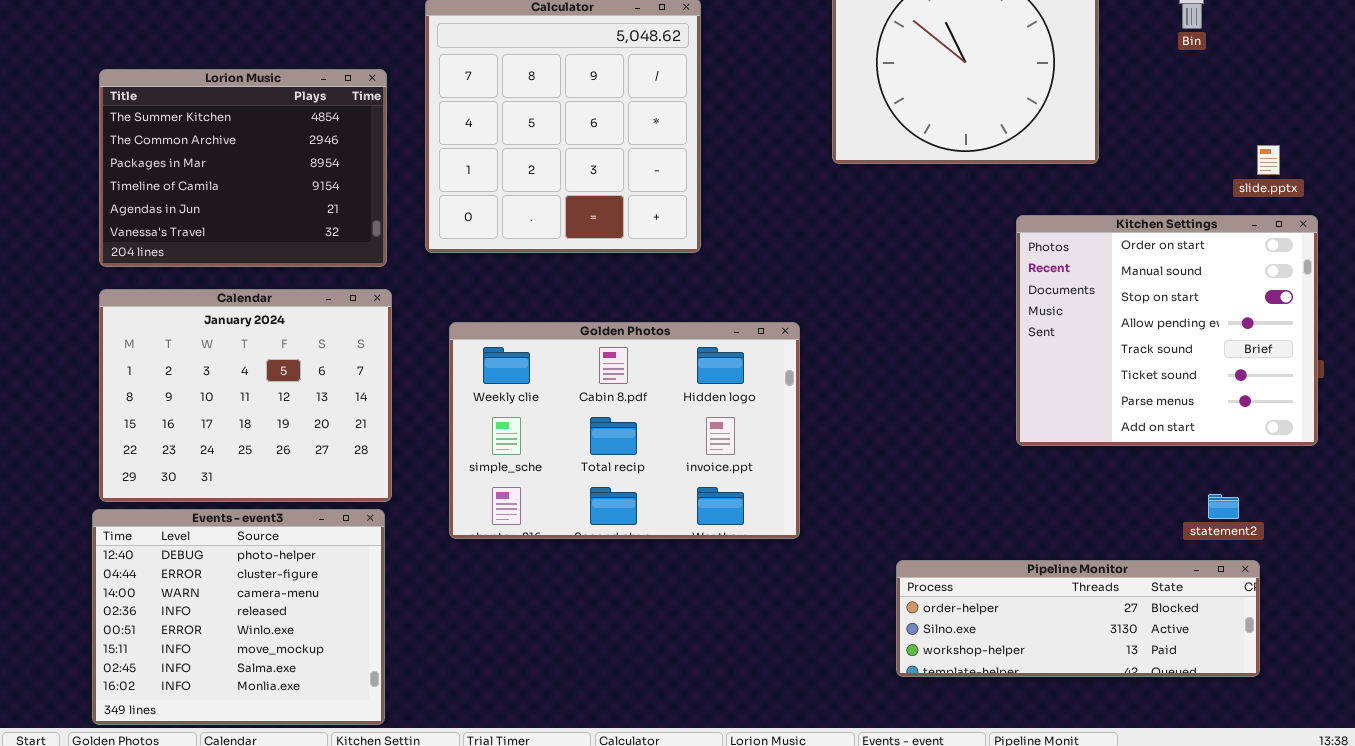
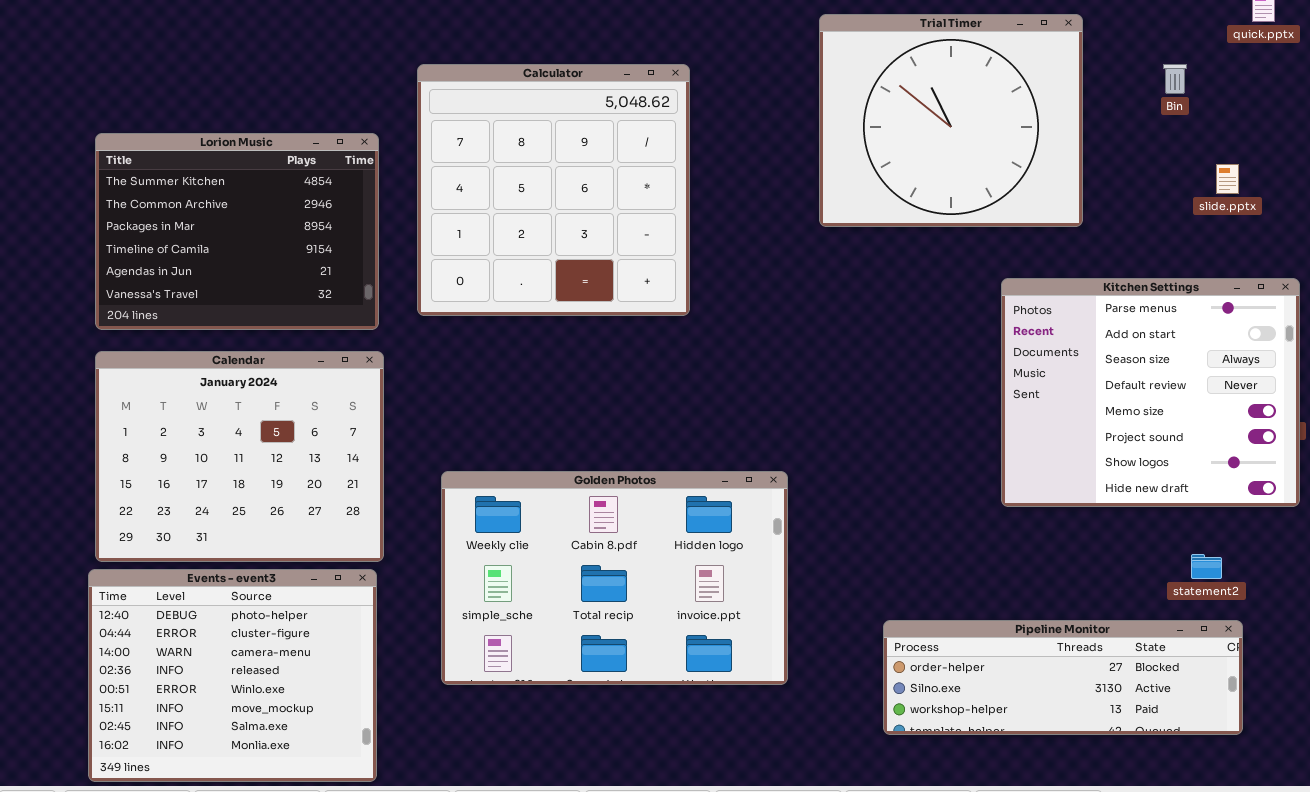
slide.pptx: [1257,145,1280,175] -> [1216,164,1239,194], moved
Kitchen Settings: [1016,215,1318,446] -> [1001,278,1300,507], scrolled down 6 rows
Golden Photos: [449,322,800,539] -> [441,471,788,685], moved

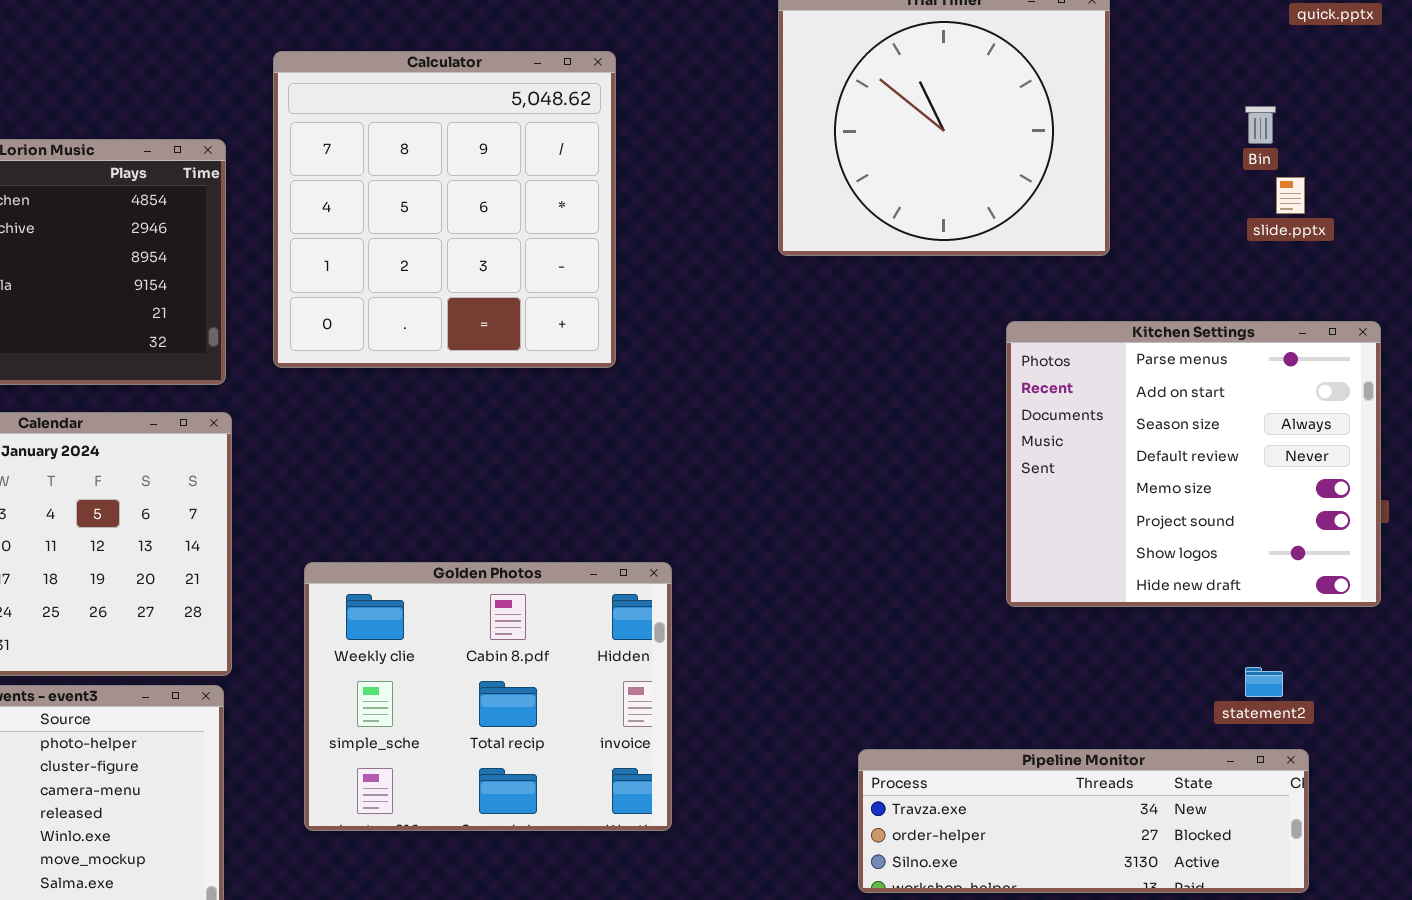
Bin: [1163,64,1187,94] -> [1245,106,1276,144], moved
Golden Photos: [441,471,788,685] -> [304,562,672,831], resized
Pipeline Monitor: [883,620,1243,735] -> [858,749,1309,893], scrolled up 1 row

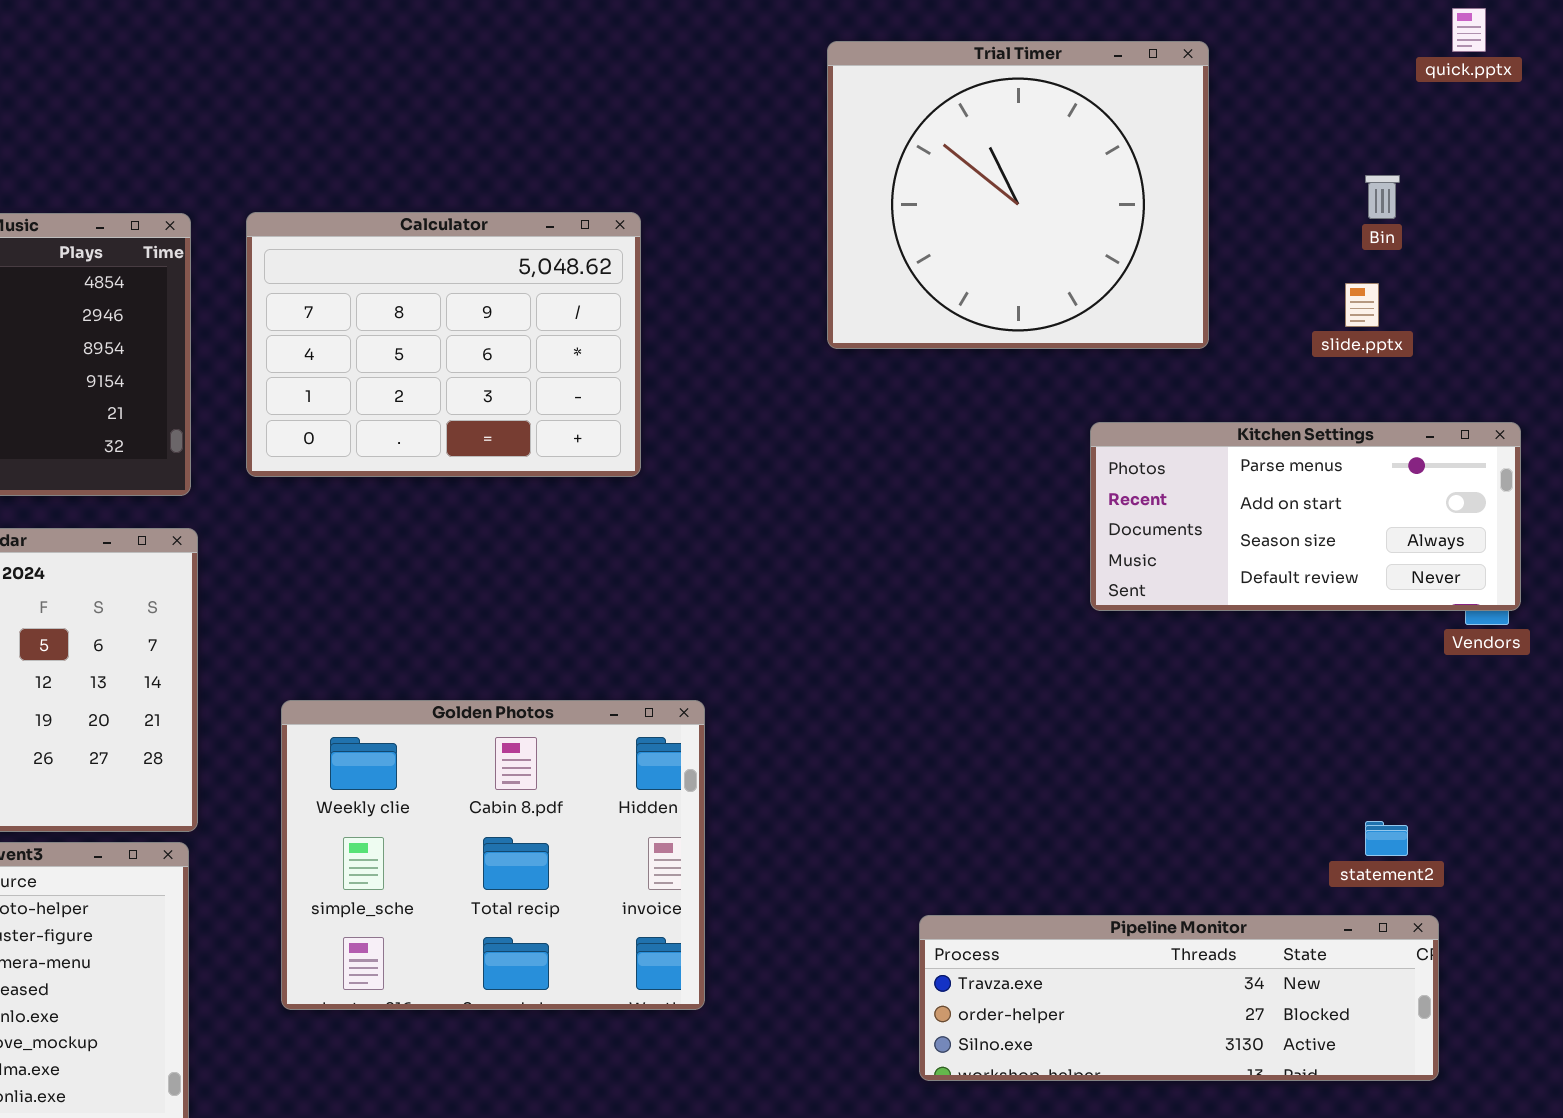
Calculator: [273,51,616,368] -> [246,212,641,477], resized
slide.pptx: [1276,177,1305,214] -> [1345,283,1379,327], moved
Kitchen Settings: [1006,321,1381,607] -> [1090,422,1521,611], resized

